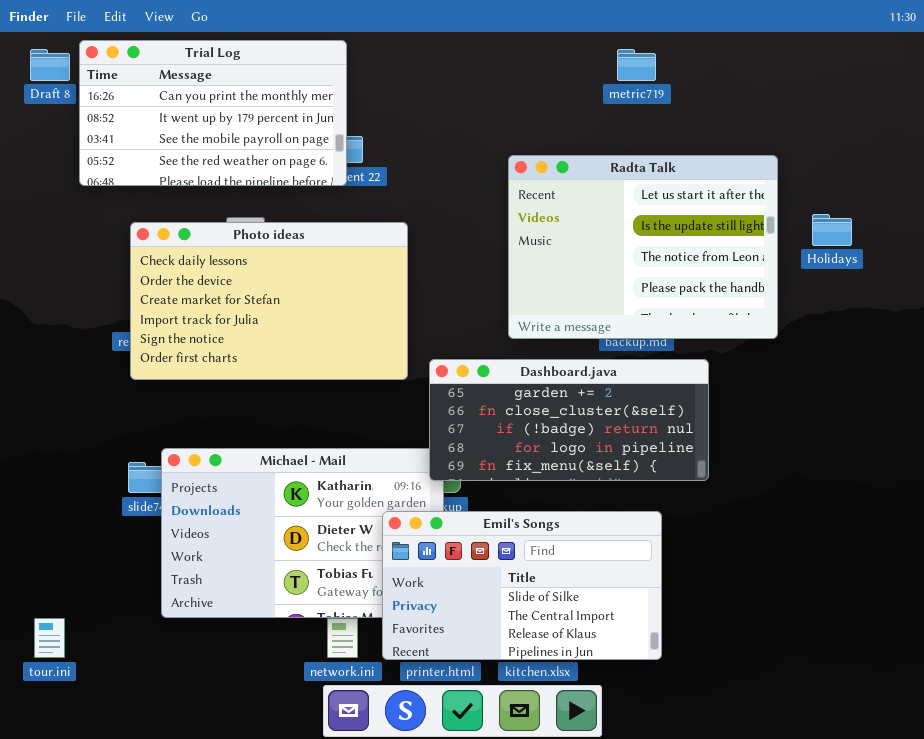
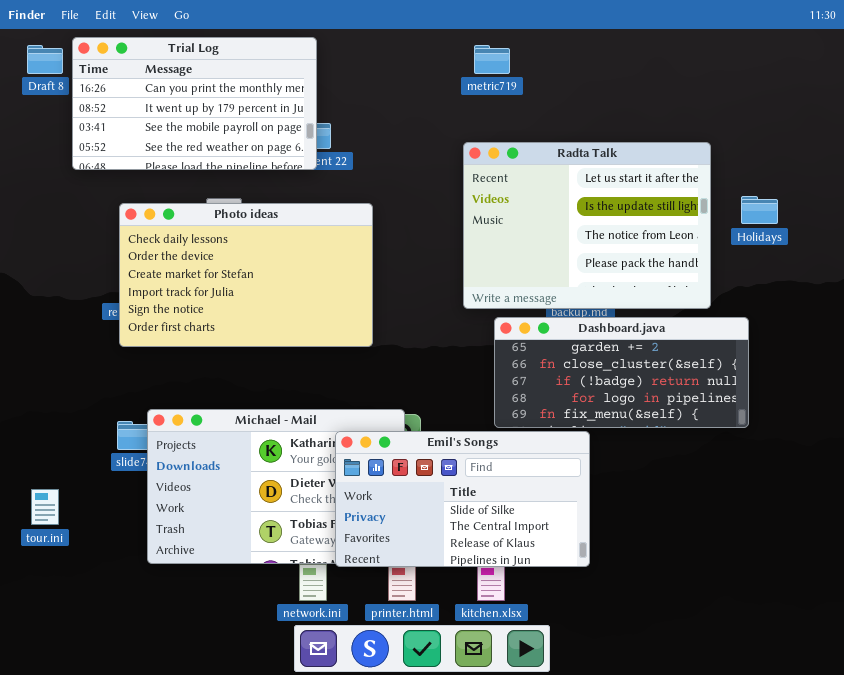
metric719: [617,49,656,81] -> [474,45,510,74], moved
Dashboard.java: [429,359,709,481] -> [494,317,749,428], moved
Emil's Songs: [382,511,662,660] -> [335,431,590,567], moved
tour.ini: [34,618,65,658] -> [31,489,59,525], moved

